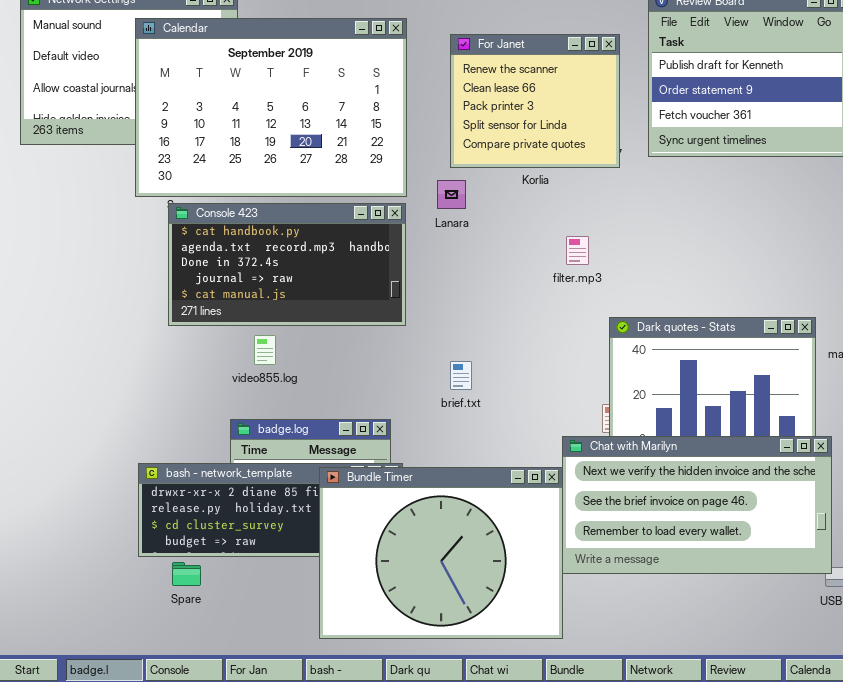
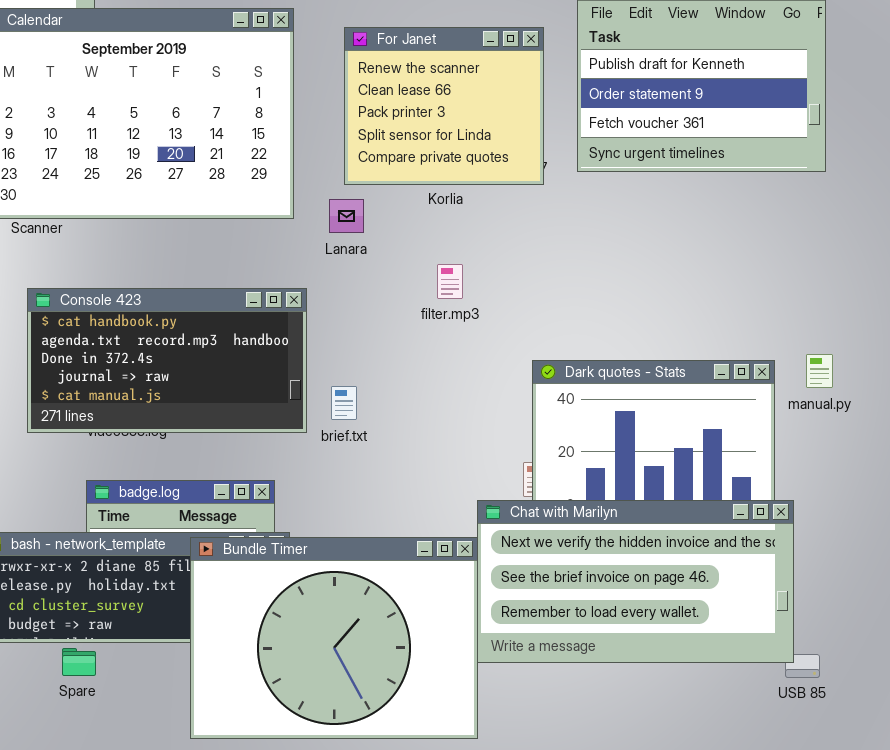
Console 423: [168,203,406,326] -> [27,288,307,433], moved
filter.mp3: [566,236,589,265] -> [437,264,463,299], moved
brief.txt: [450,361,472,390] -> [331,386,357,420], moved
Spare: [172,562,201,586] -> [62,648,96,676], moved

